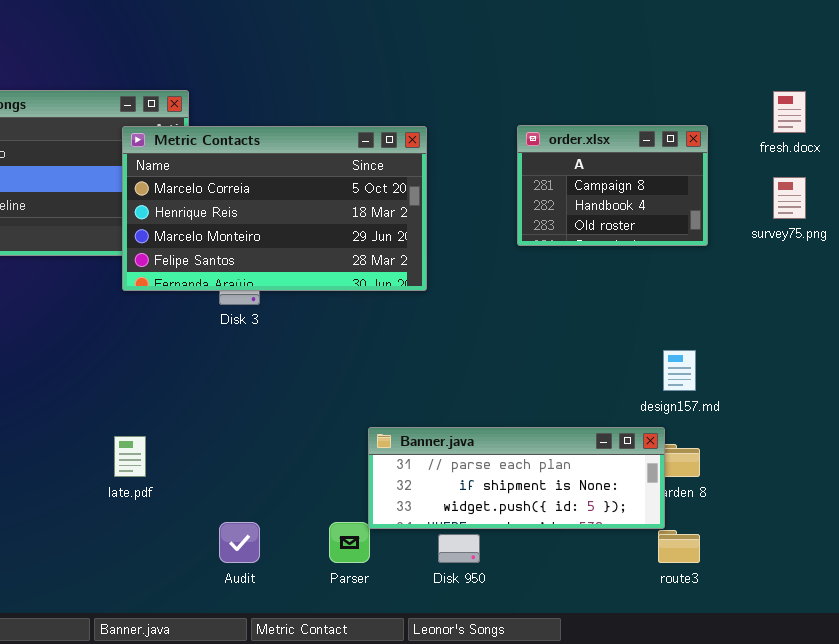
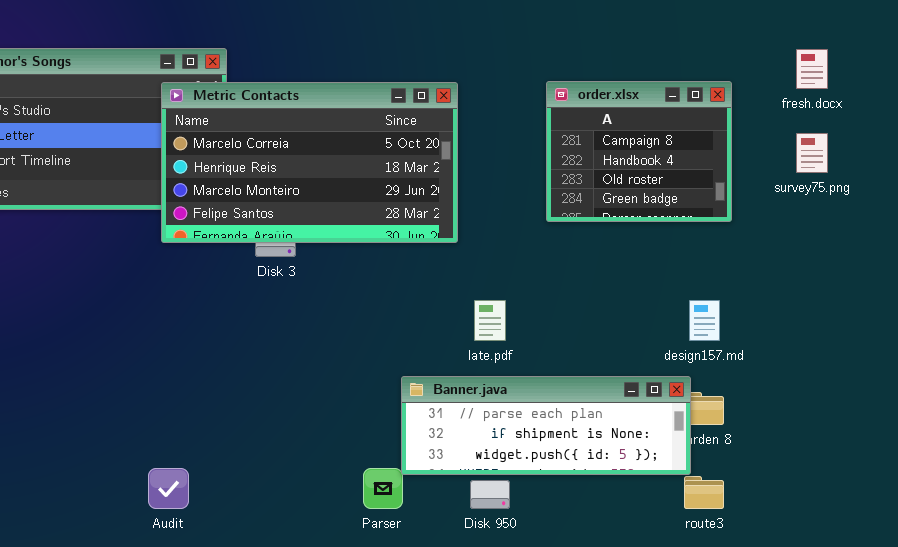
order.xlsx: [517,125,708,246] -> [546,81,732,222], resized
late.pdf: [114,436,146,477] -> [474,300,506,341], moved
Audit: [219,522,260,563] -> [148,468,189,509], moved

